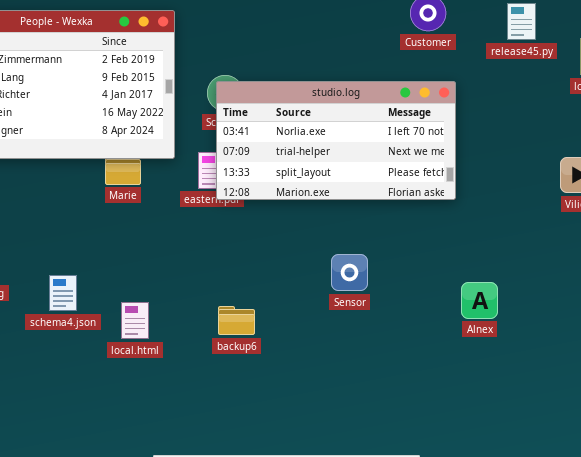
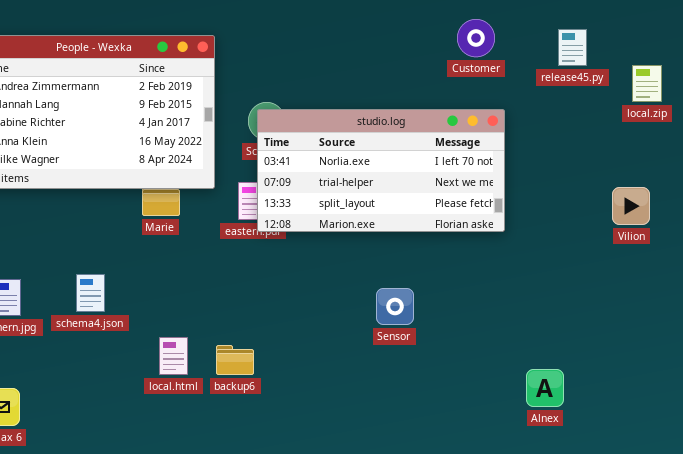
schema4.json: [49,275,77,311] -> [76,274,105,312], moved
Alnex: [461,282,498,319] -> [526,369,564,407], moved
backup6: [218,306,255,335] -> [216,345,254,375], moved

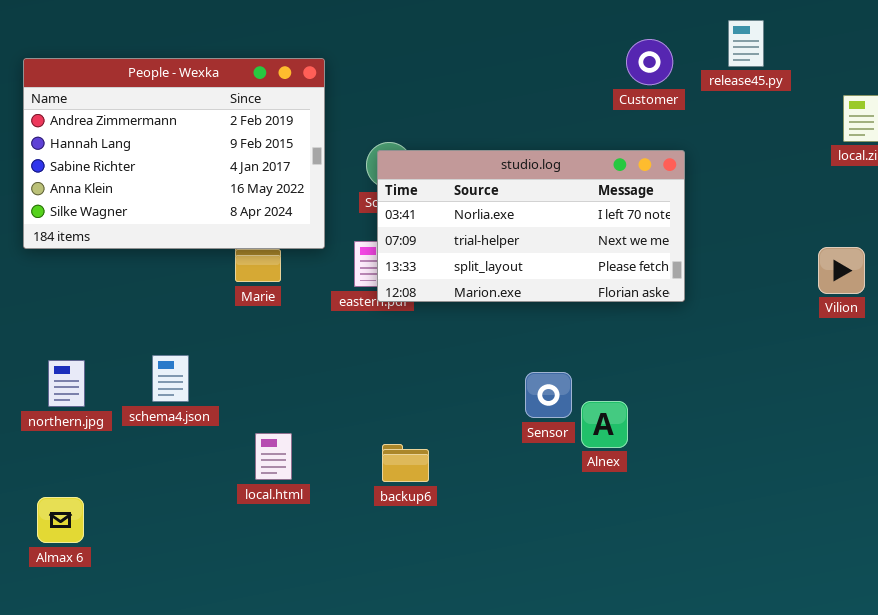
release45.py: [558,29,587,66] -> [728,20,764,67], moved
backup6: [216,345,254,375] -> [382,444,429,482], moved
Alnex: [526,369,564,407] -> [581,401,628,448], moved

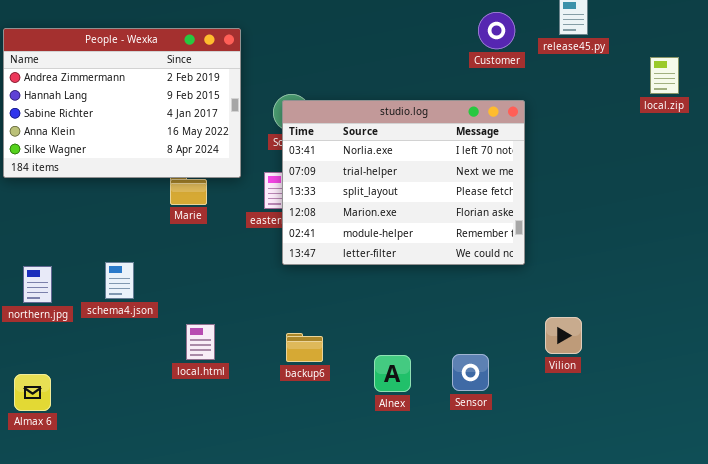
studio.log: [377,150,685,302] -> [282,100,525,265], resized
Vilion: [818,247,865,294] -> [545,317,582,354], moved
Sensor: [525,372,572,418] -> [452,354,489,391], moved
Alnex: [581,401,628,448] -> [374,355,411,392], moved

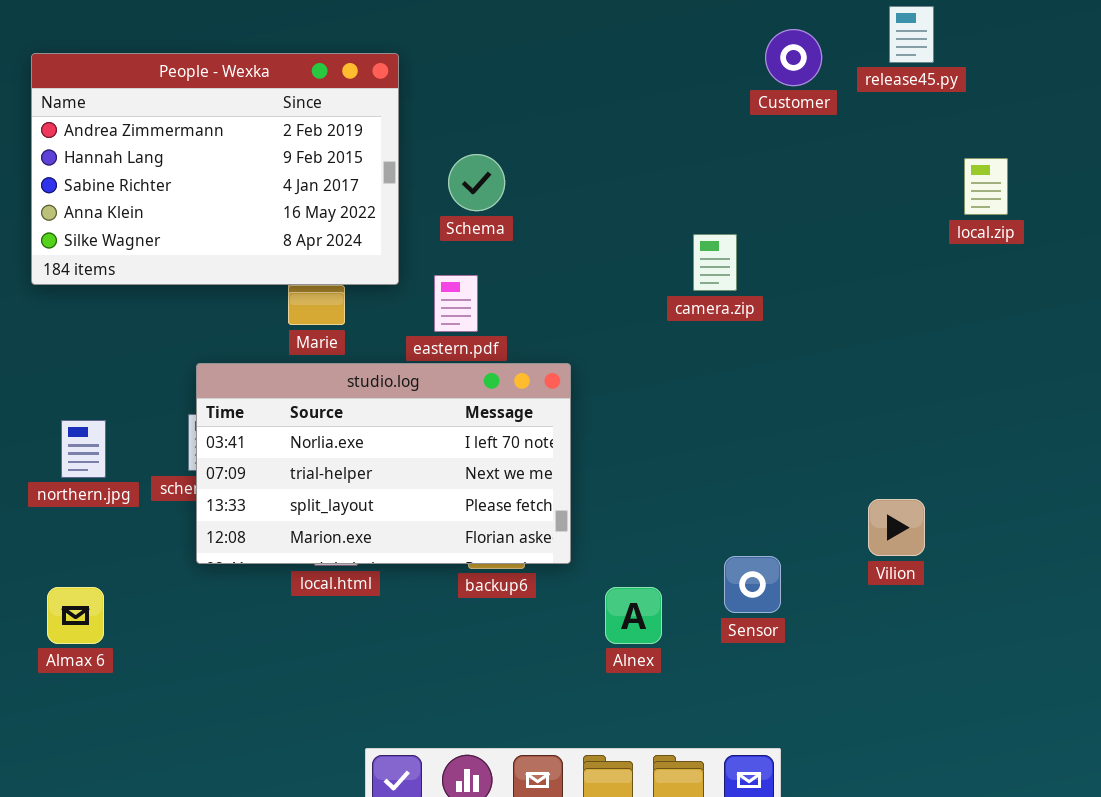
local.zip: [650,57,679,94] -> [964,158,1008,215], moved
studio.log: [282,100,525,265] -> [196,363,571,564], moved, resized
Alnex: [374,355,411,392] -> [605,587,662,644], moved

